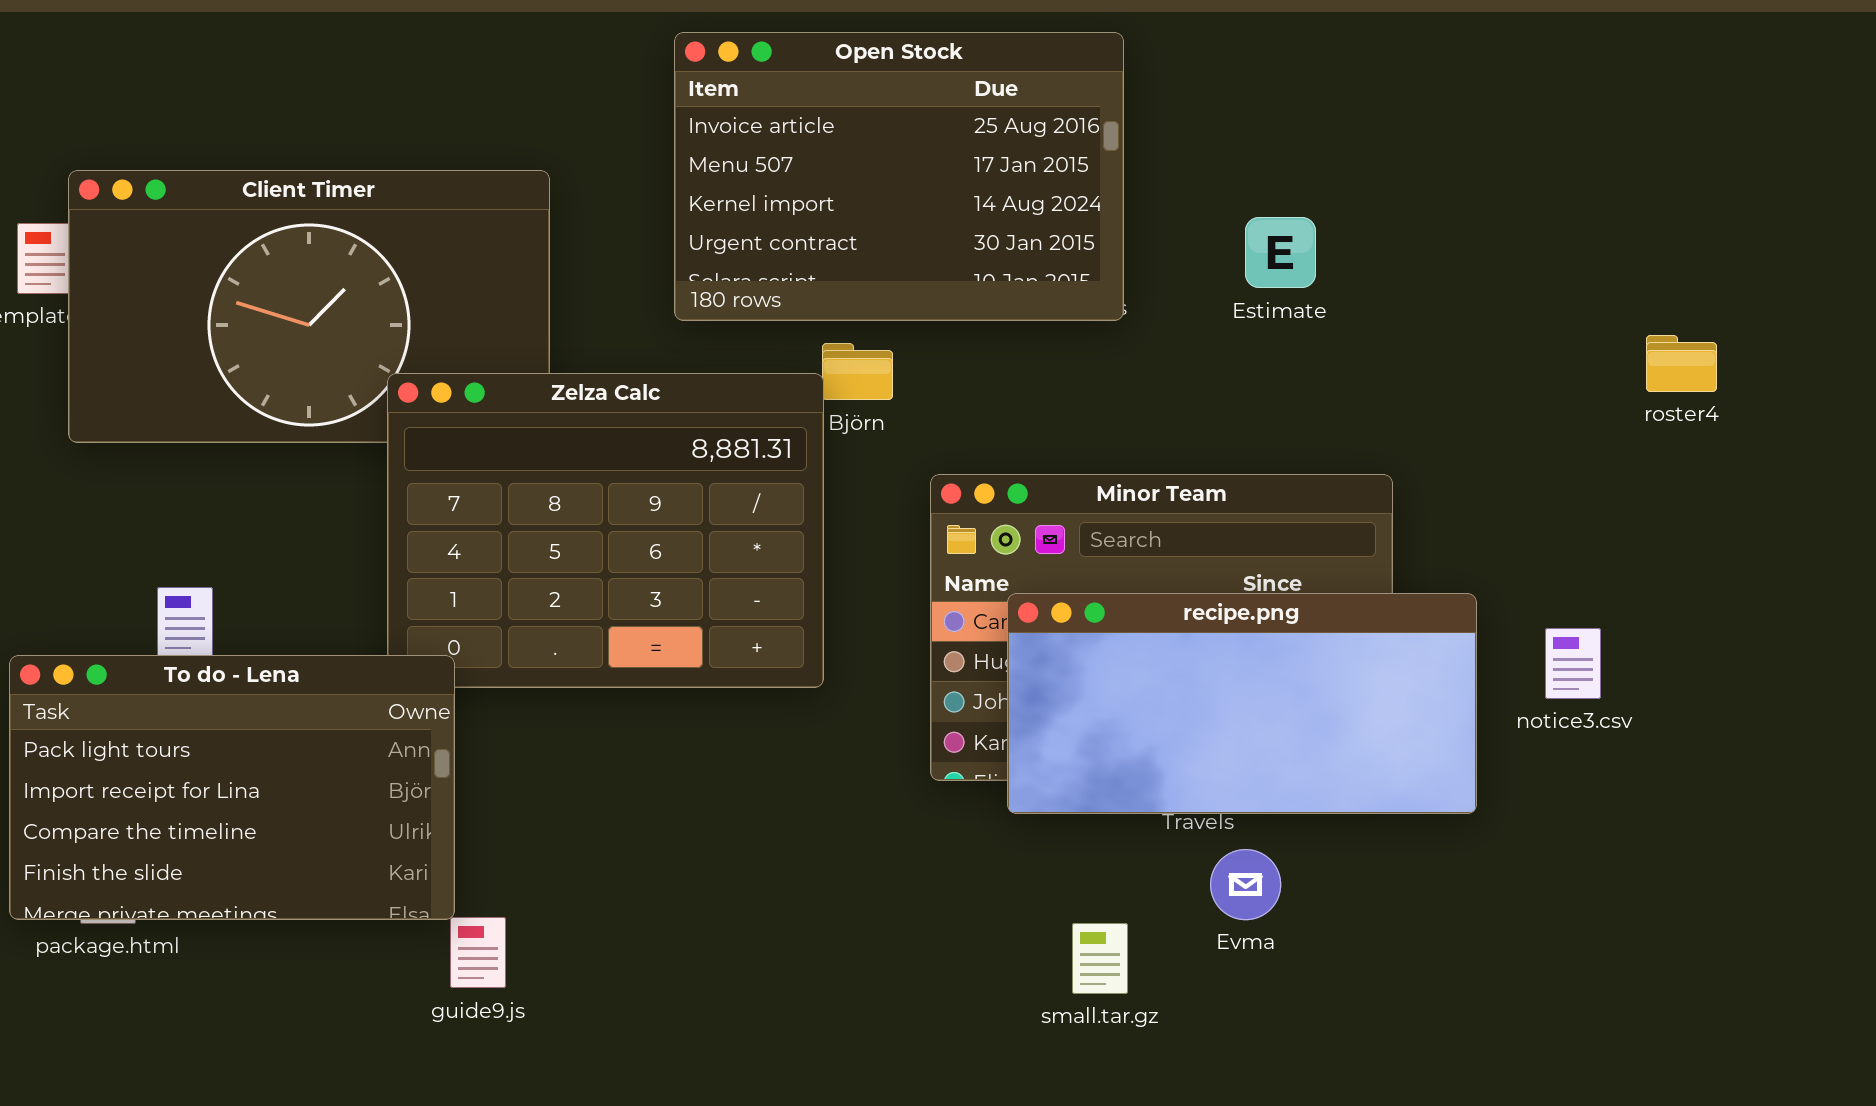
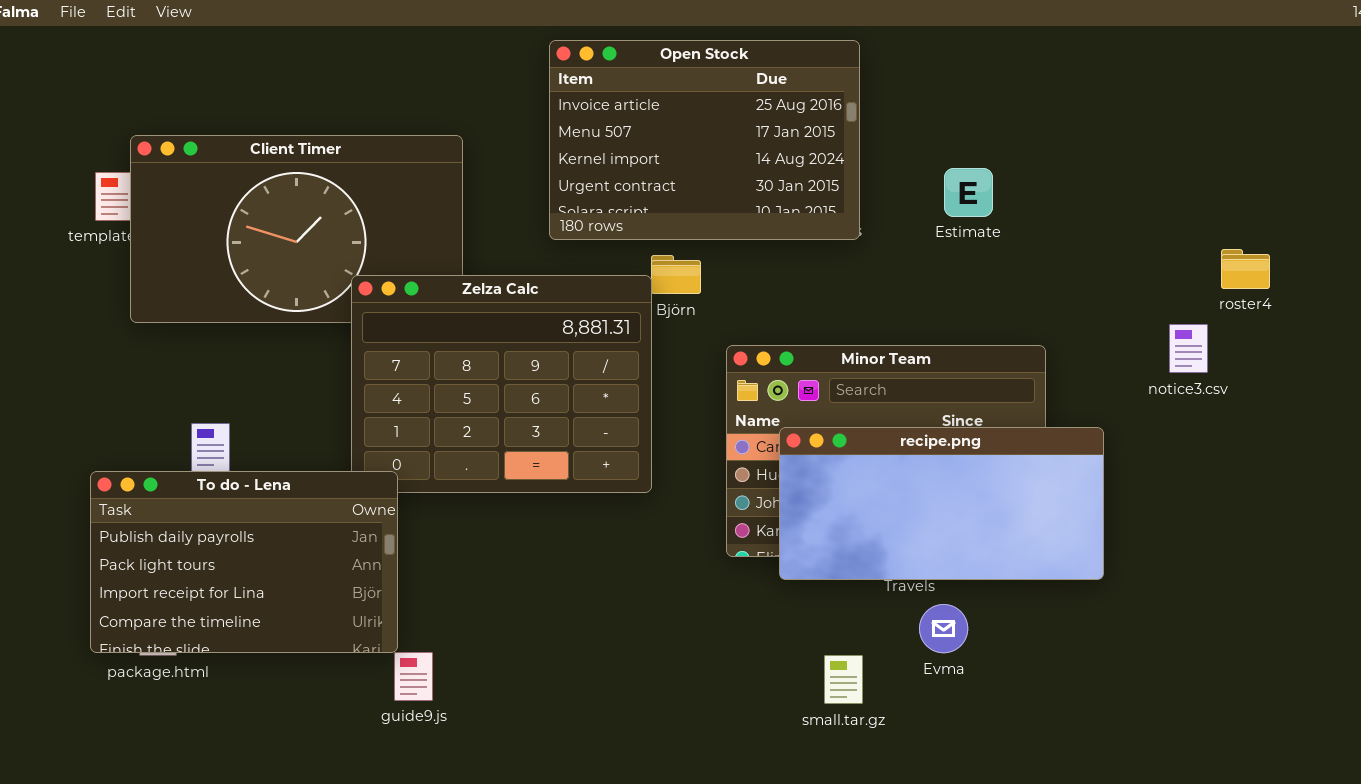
notice3.csv: [1545,628,1601,699] -> [1169,324,1208,373], moved
To do - Lena: [9,655,455,920] -> [90,471,398,653], scrolled up 1 row

